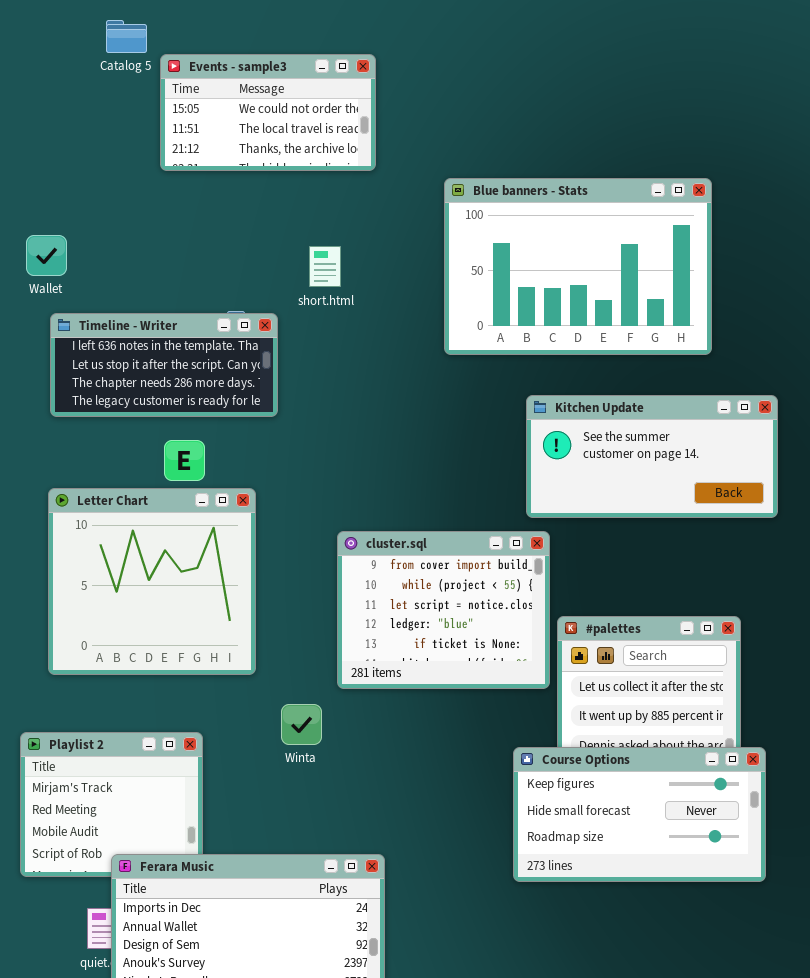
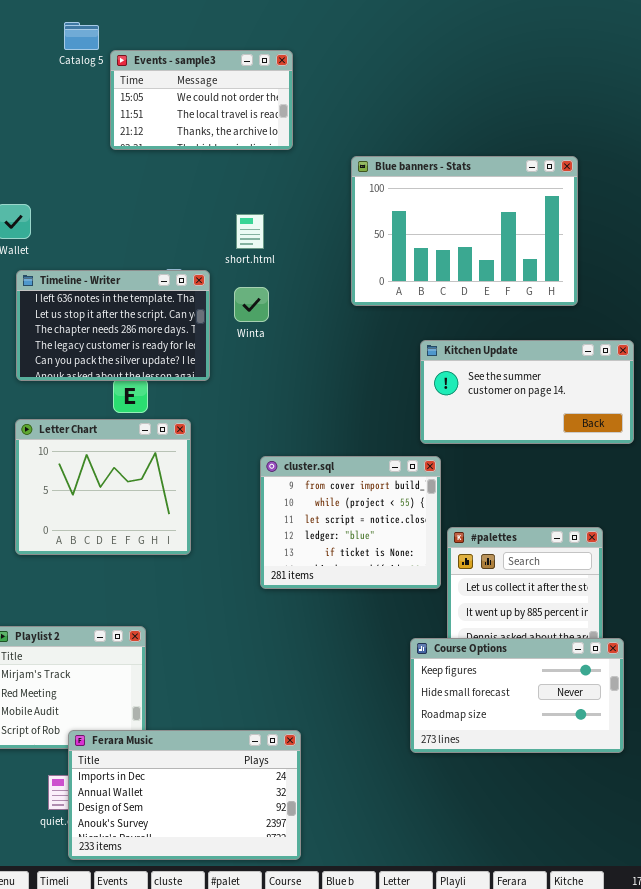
Timeline - Writer: [50,313,278,417] -> [16,270,210,381], resized
Letter Chart: [48,488,256,675] -> [15,419,191,555], resized
Winta: [281,704,322,745] -> [234,287,269,322], moved

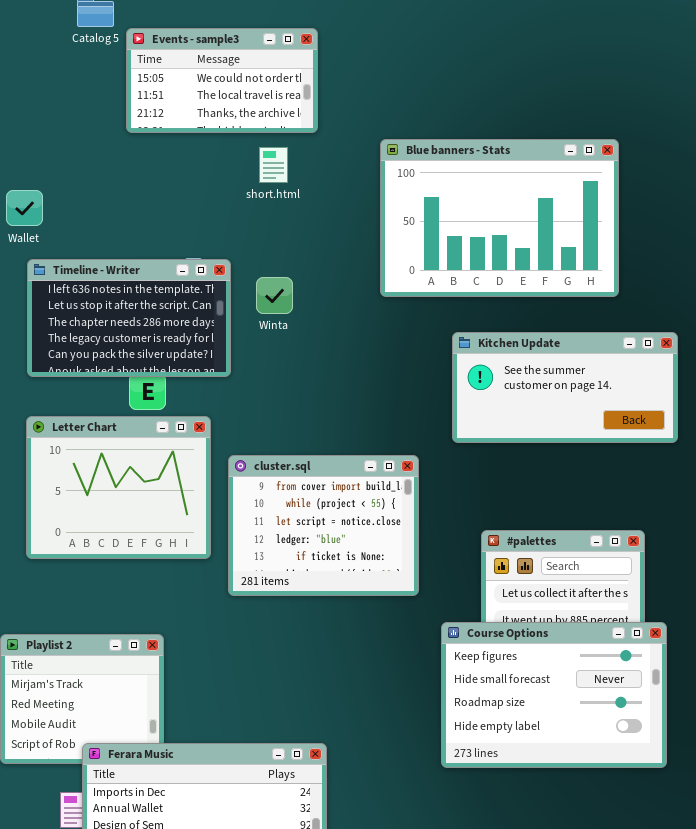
short.html: [236,214,264,249] -> [259,147,288,183], moved
cluster.sql: [260,456,441,589] -> [228,455,419,596], moved
Course Options: [410,638,624,753] -> [441,622,667,768], resized

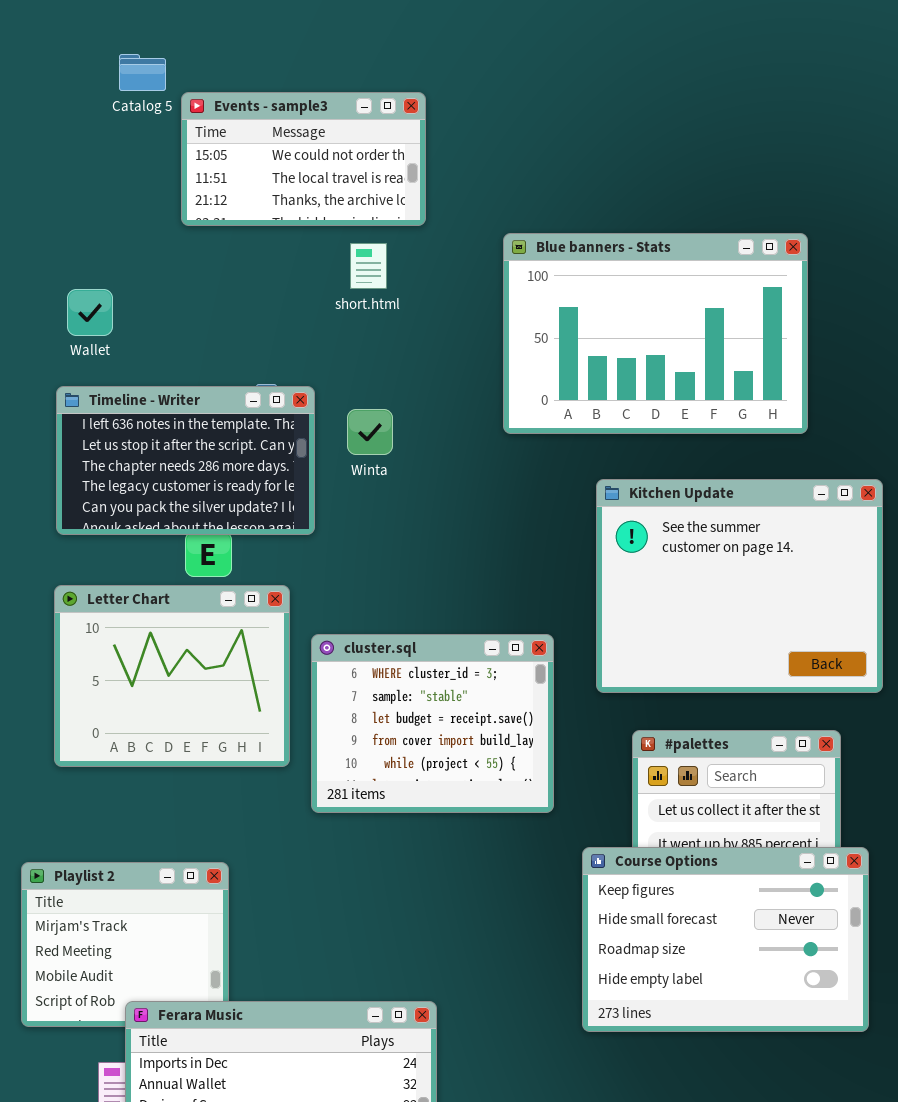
Wallet: [6,190,43,226] -> [67,289,113,336], moved
Kitchen Update: [452,332,678,443] -> [596,479,883,693], resized
cluster.sql: [228,455,419,596] -> [311,634,554,813], scrolled up 3 rows

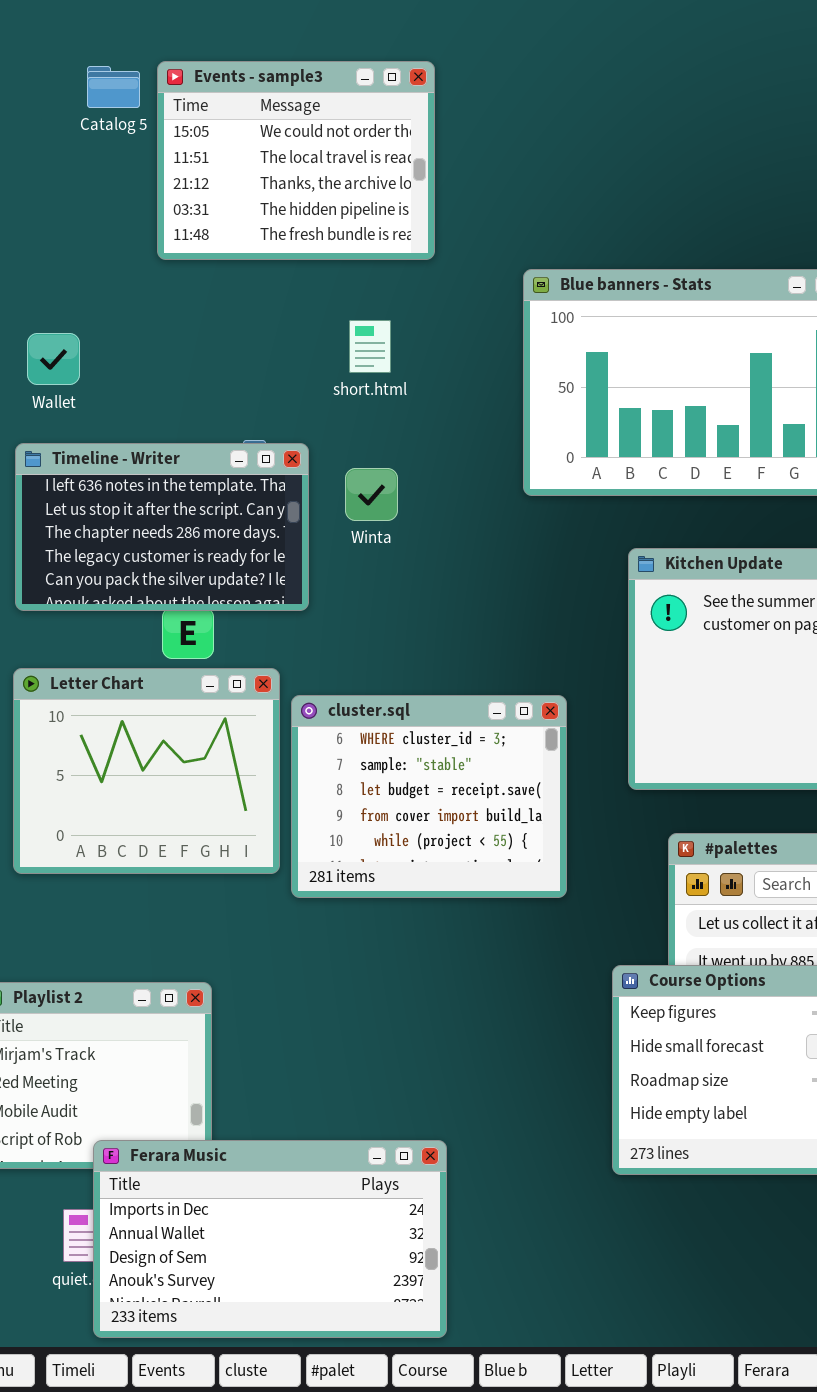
Events - sample3: [181,92,426,226] -> [157,61,435,260], resized
short.html: [350,243,387,289] -> [349,320,391,373], moved
cluster.sql: [311,634,554,813] -> [291,695,567,898], moved

